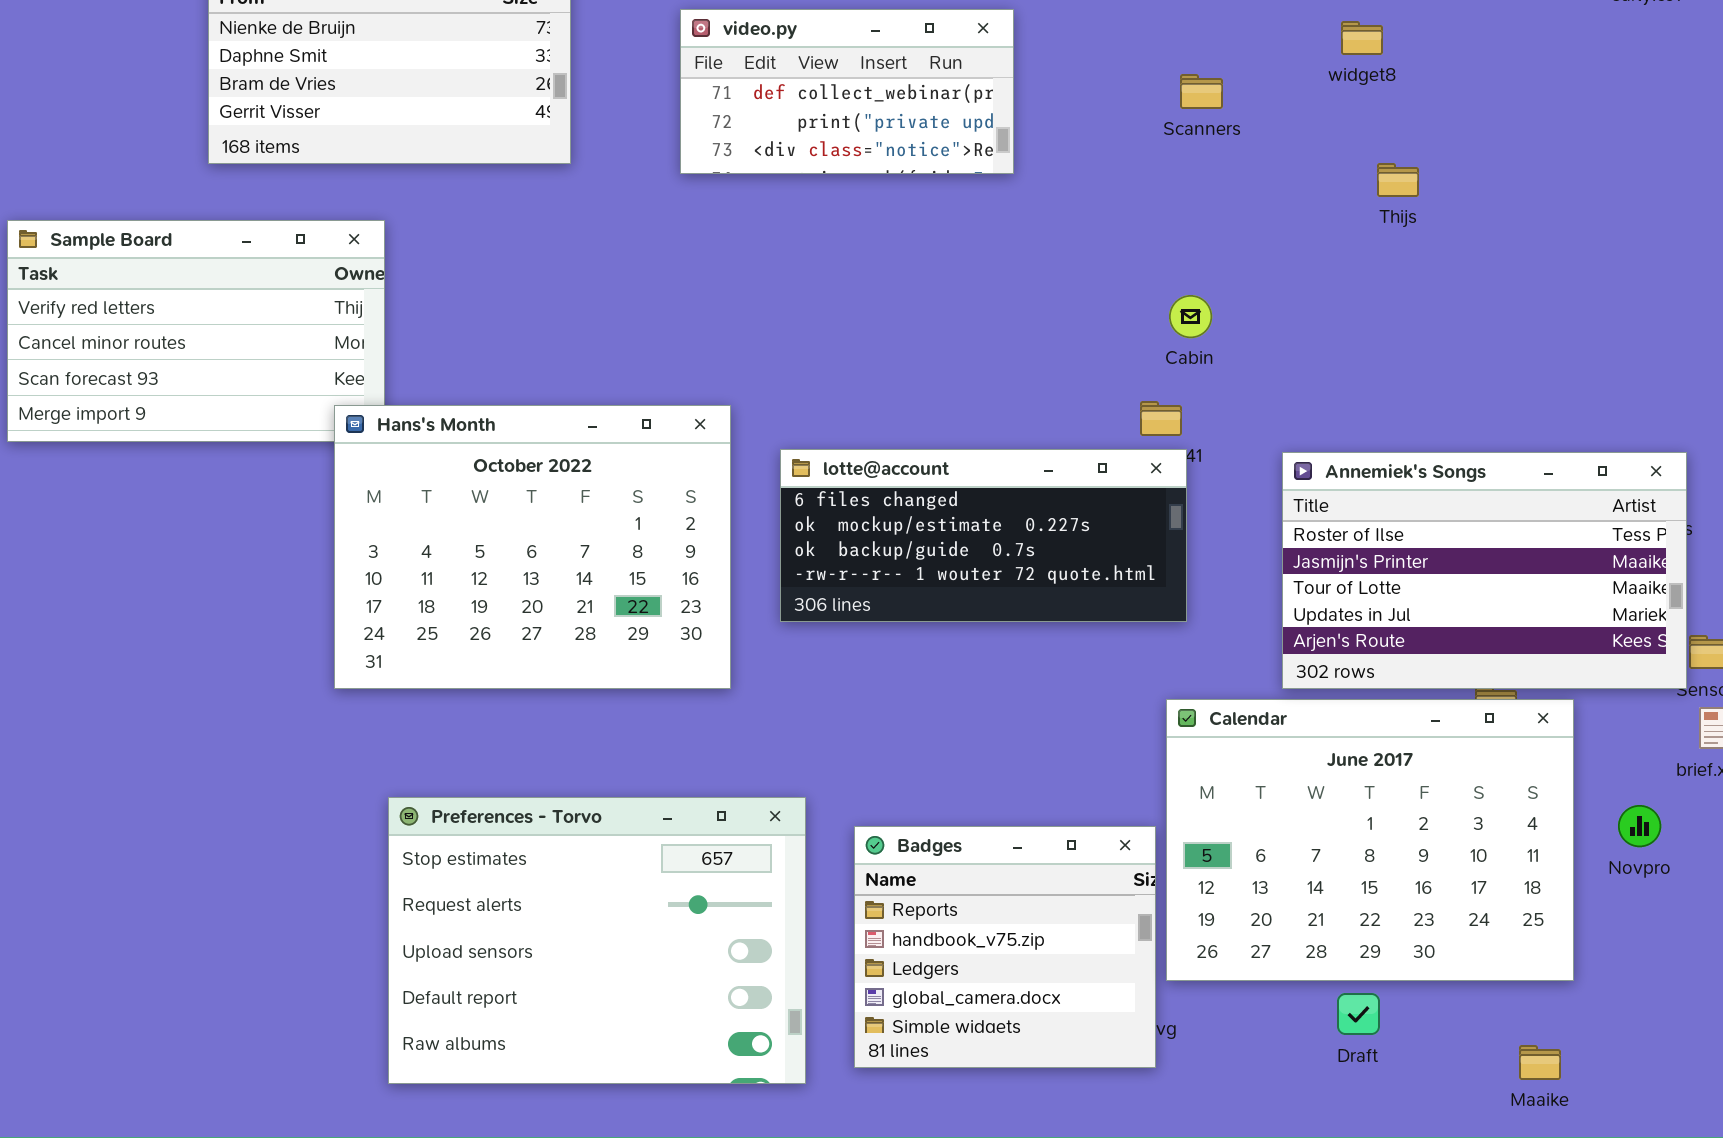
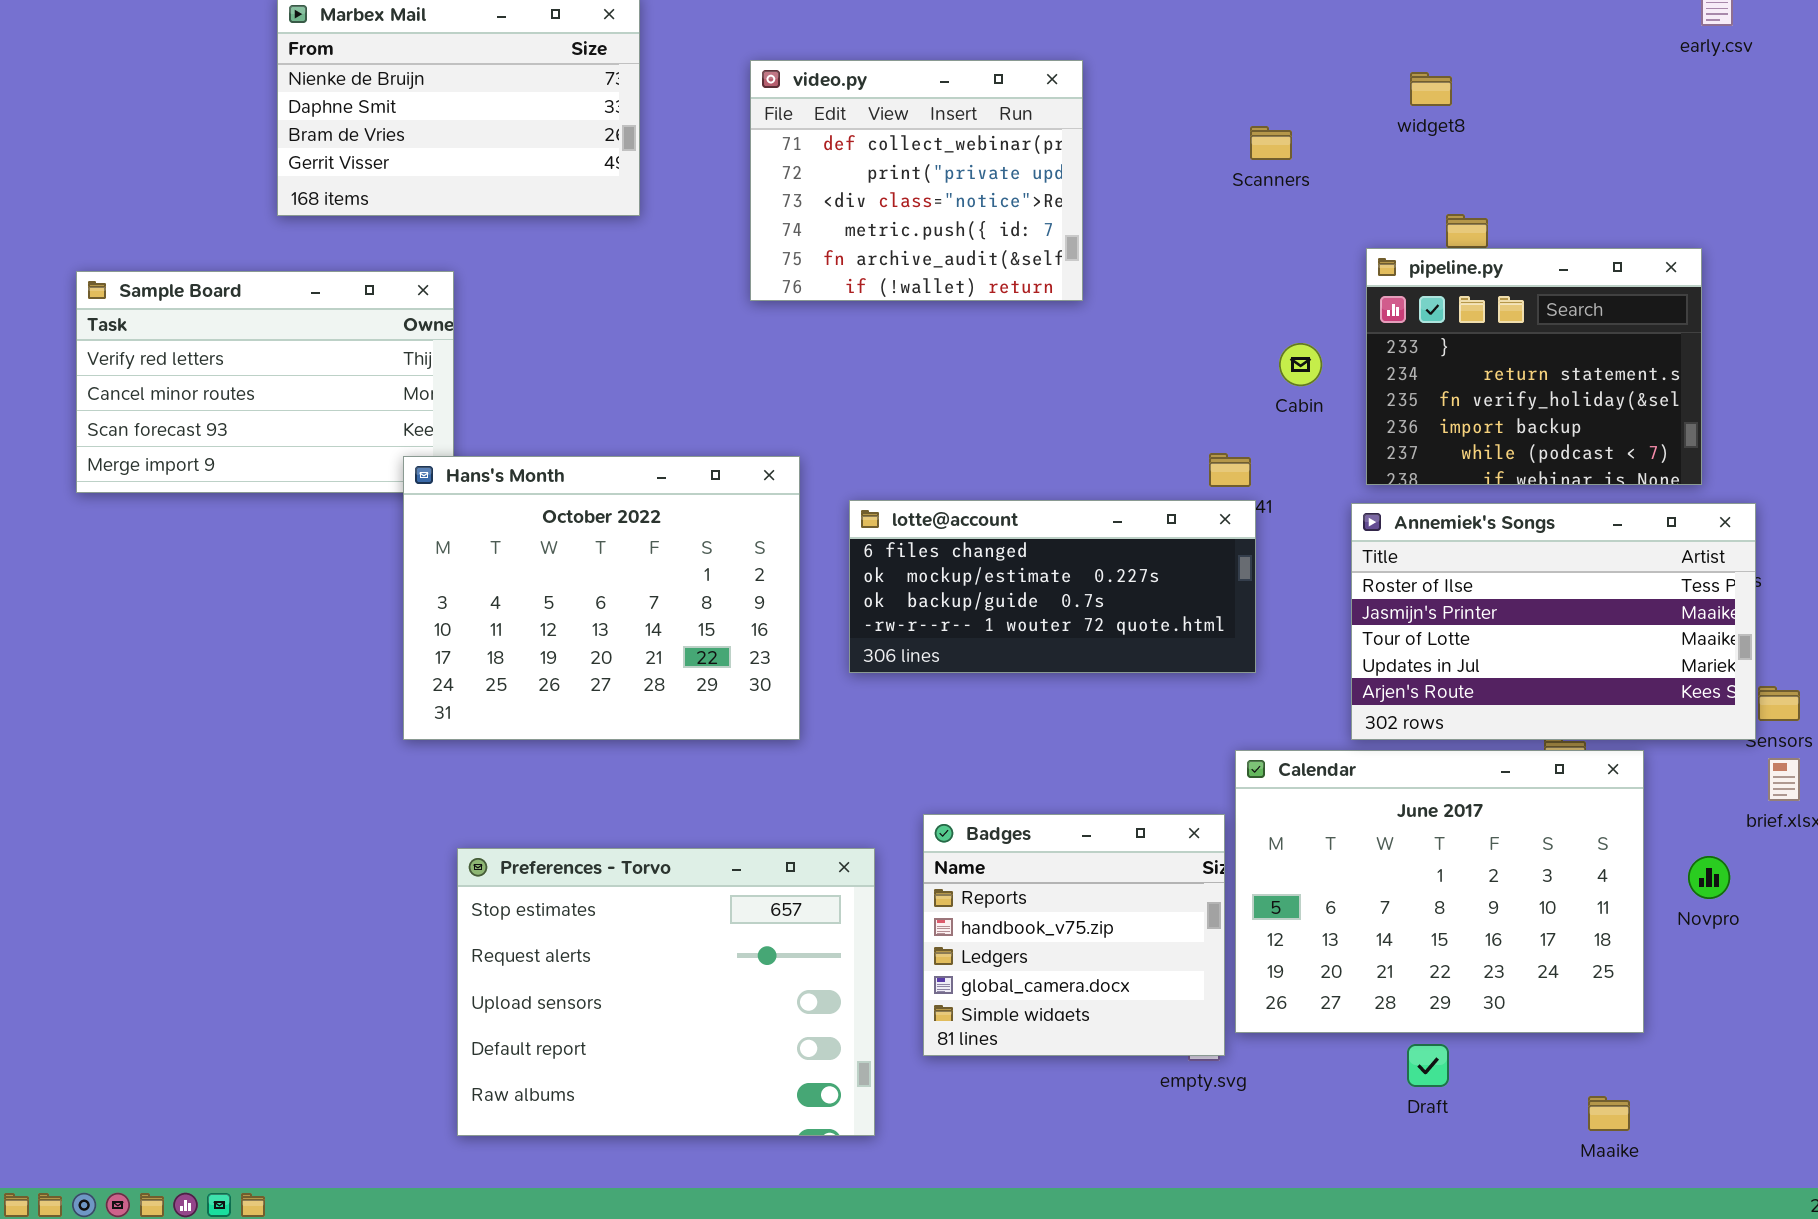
video.py: [680,9,1014,174] -> [750,60,1083,301], resized
pipeline.py: none -> [1366,248,1702,485], opened
Cabin: [1169,295,1212,338] -> [1279,343,1322,386], moved
Badges: [854,826,1156,1068] -> [923,814,1225,1056], moved

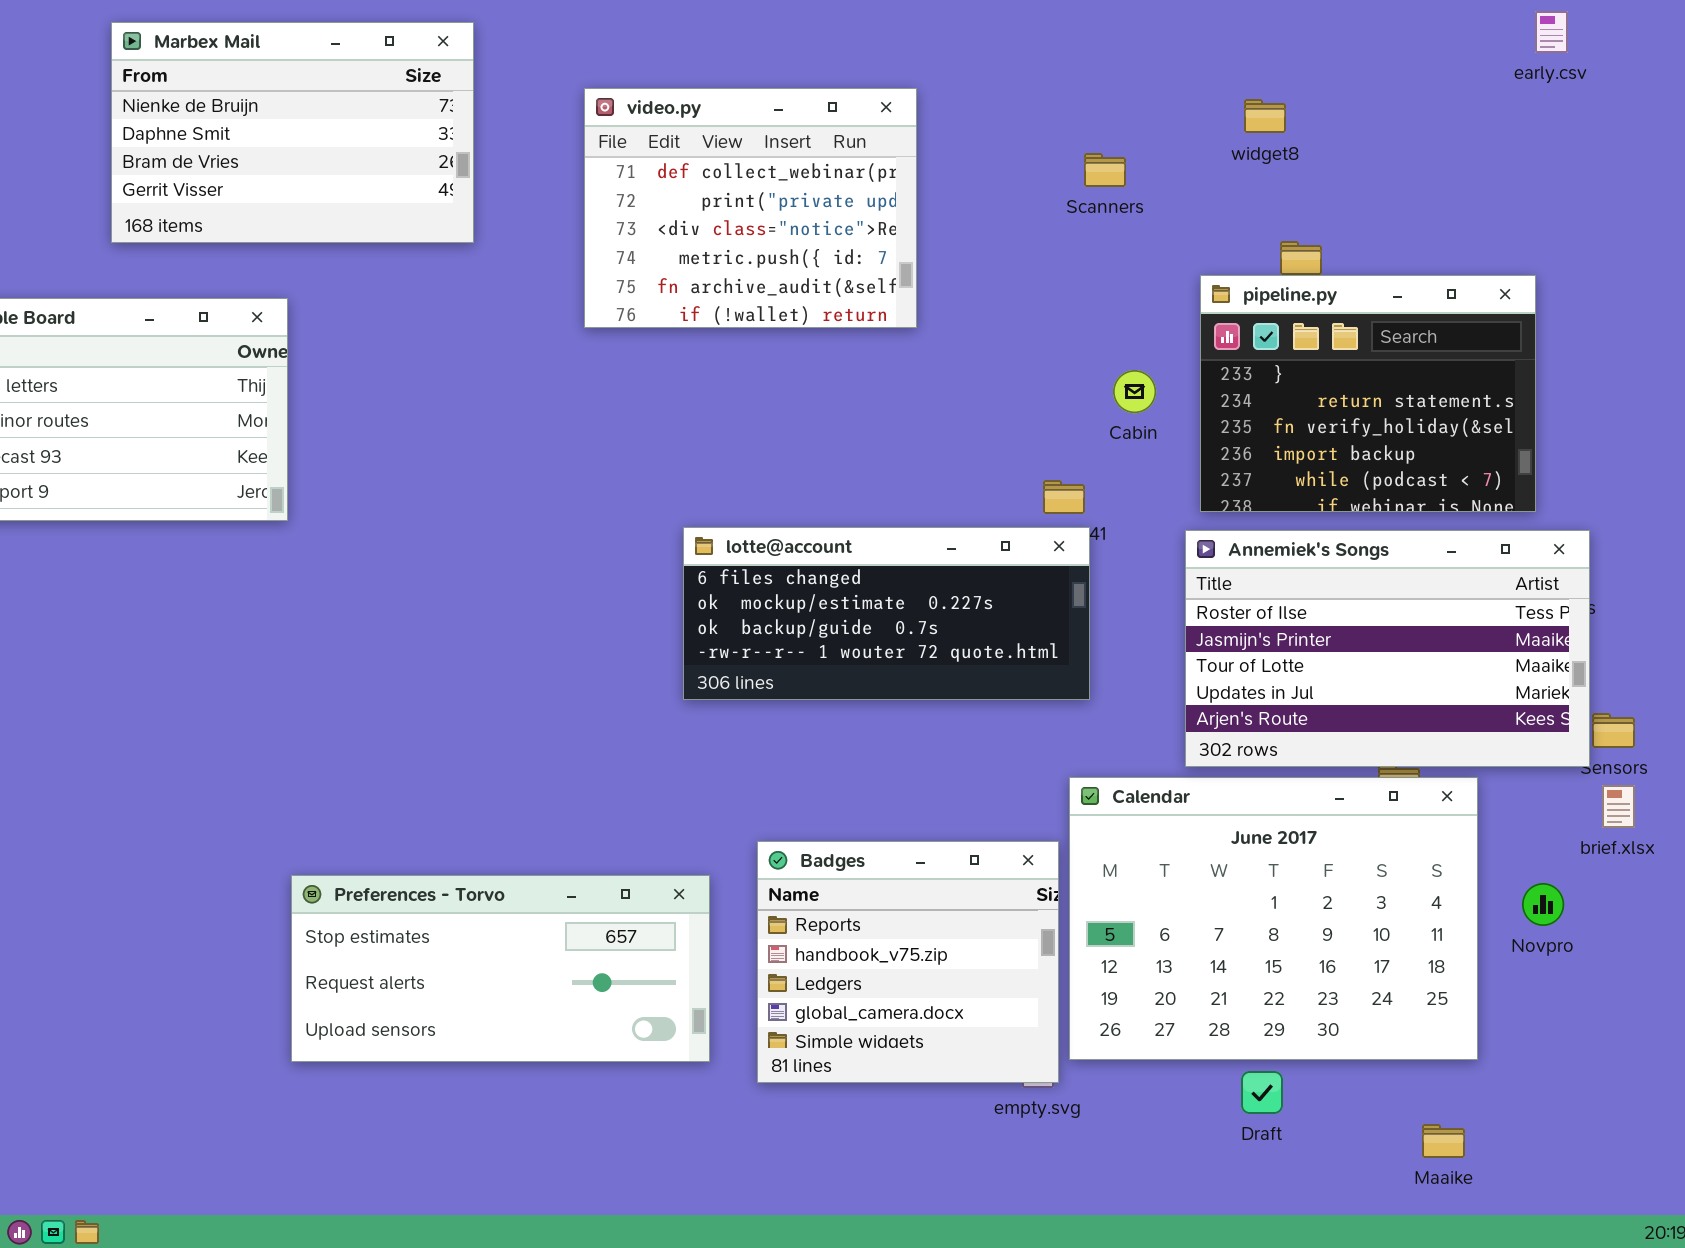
Hans's Month: [403,456,800,740] -> none, closed
Preferences - Torvo: [457,848,875,1136] -> [291,875,710,1062], resized

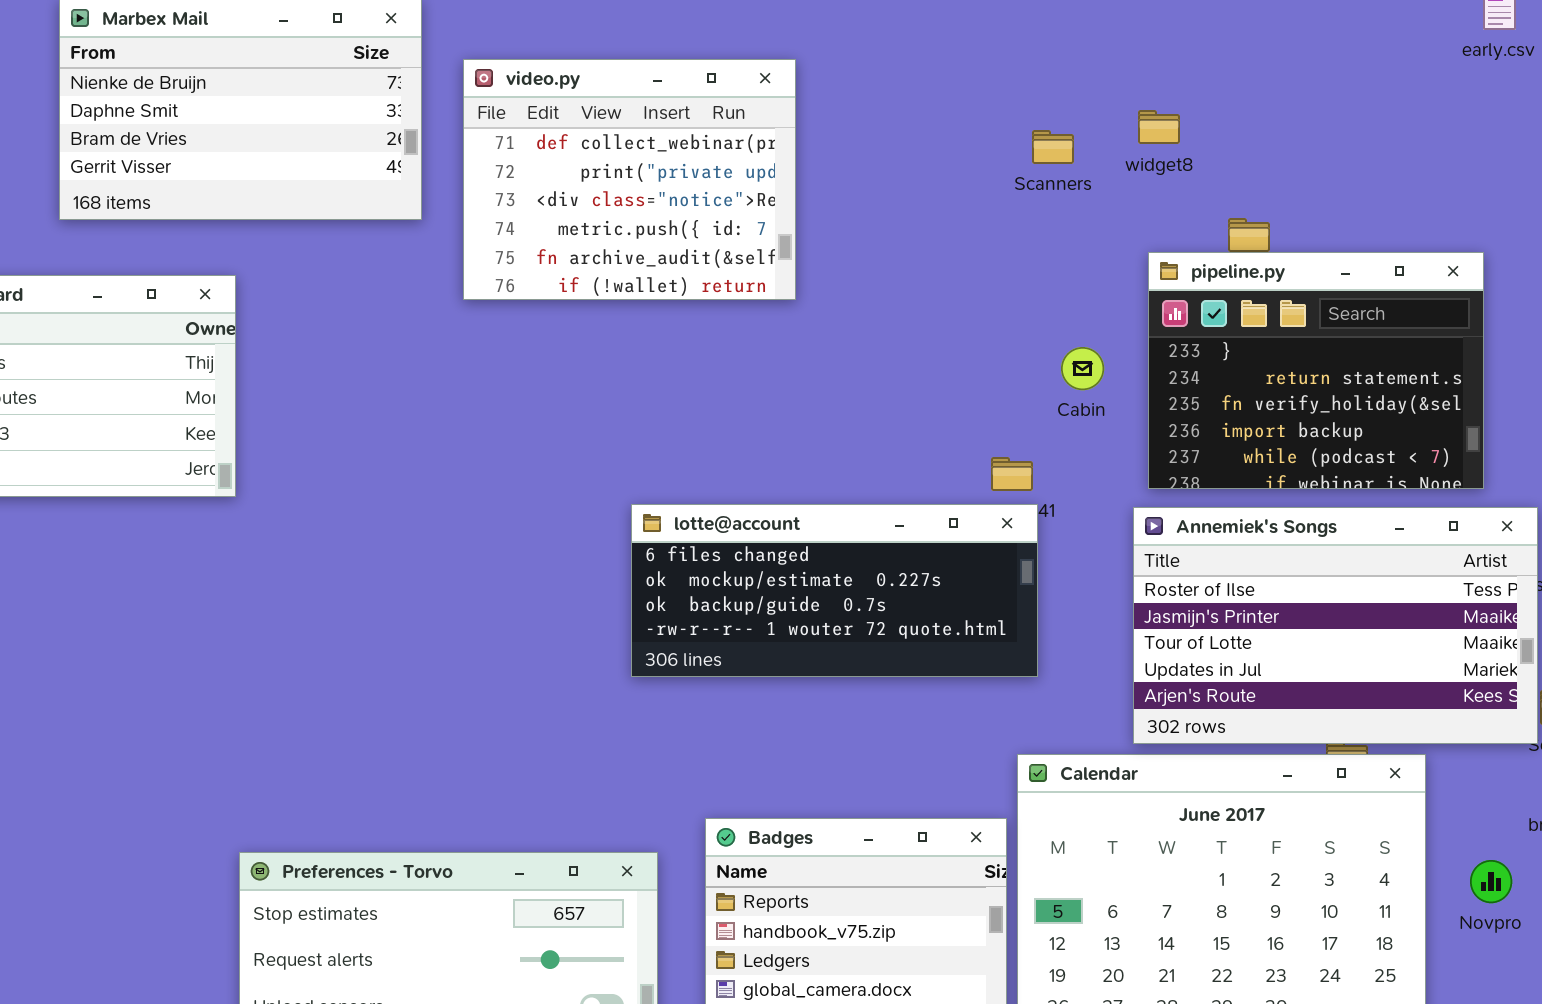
video.py: [584,88,917,328] -> [463,59,796,300], moved
widget8: [1244,99,1286,133] -> [1138,110,1180,144], moved

